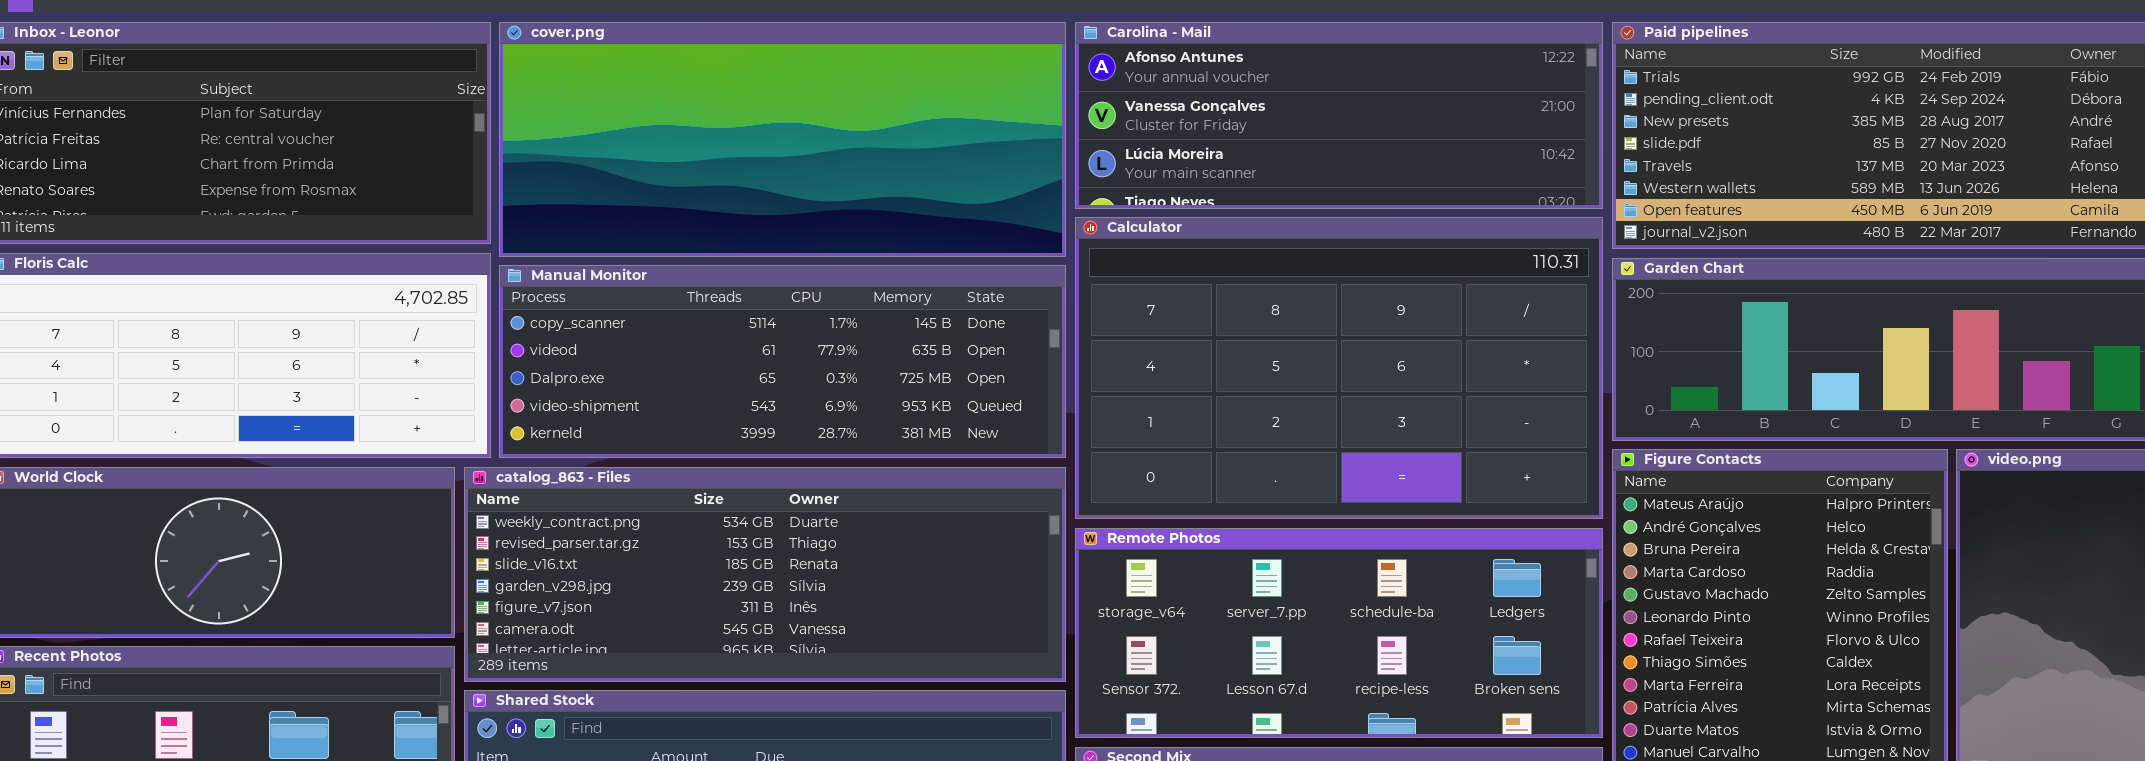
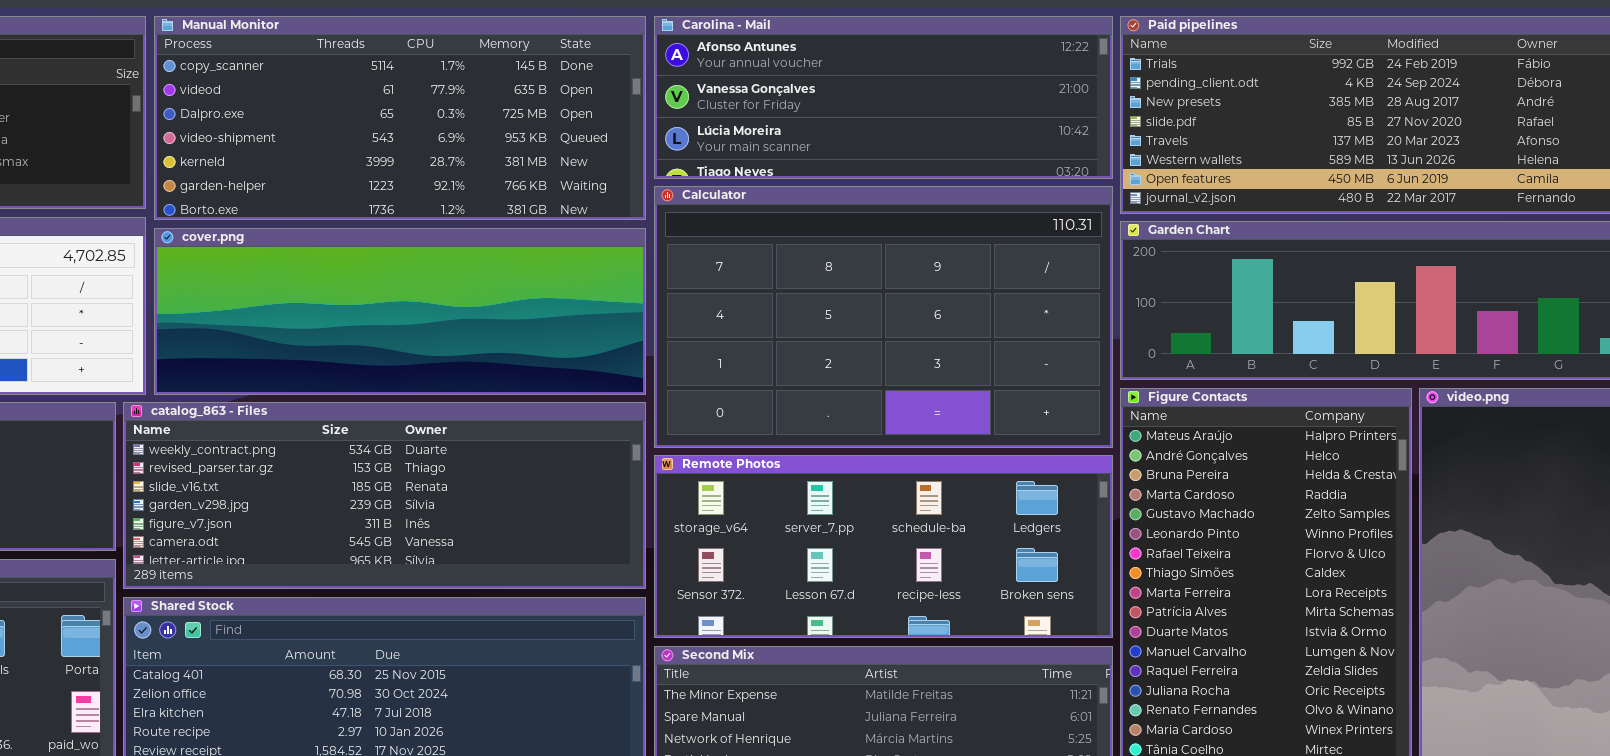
cover.png: [499,22,1066,257] -> [154,228,646,395], moved, resized
Manual Monitor: [499,265,1066,458] -> [154,16,646,220], moved, resized

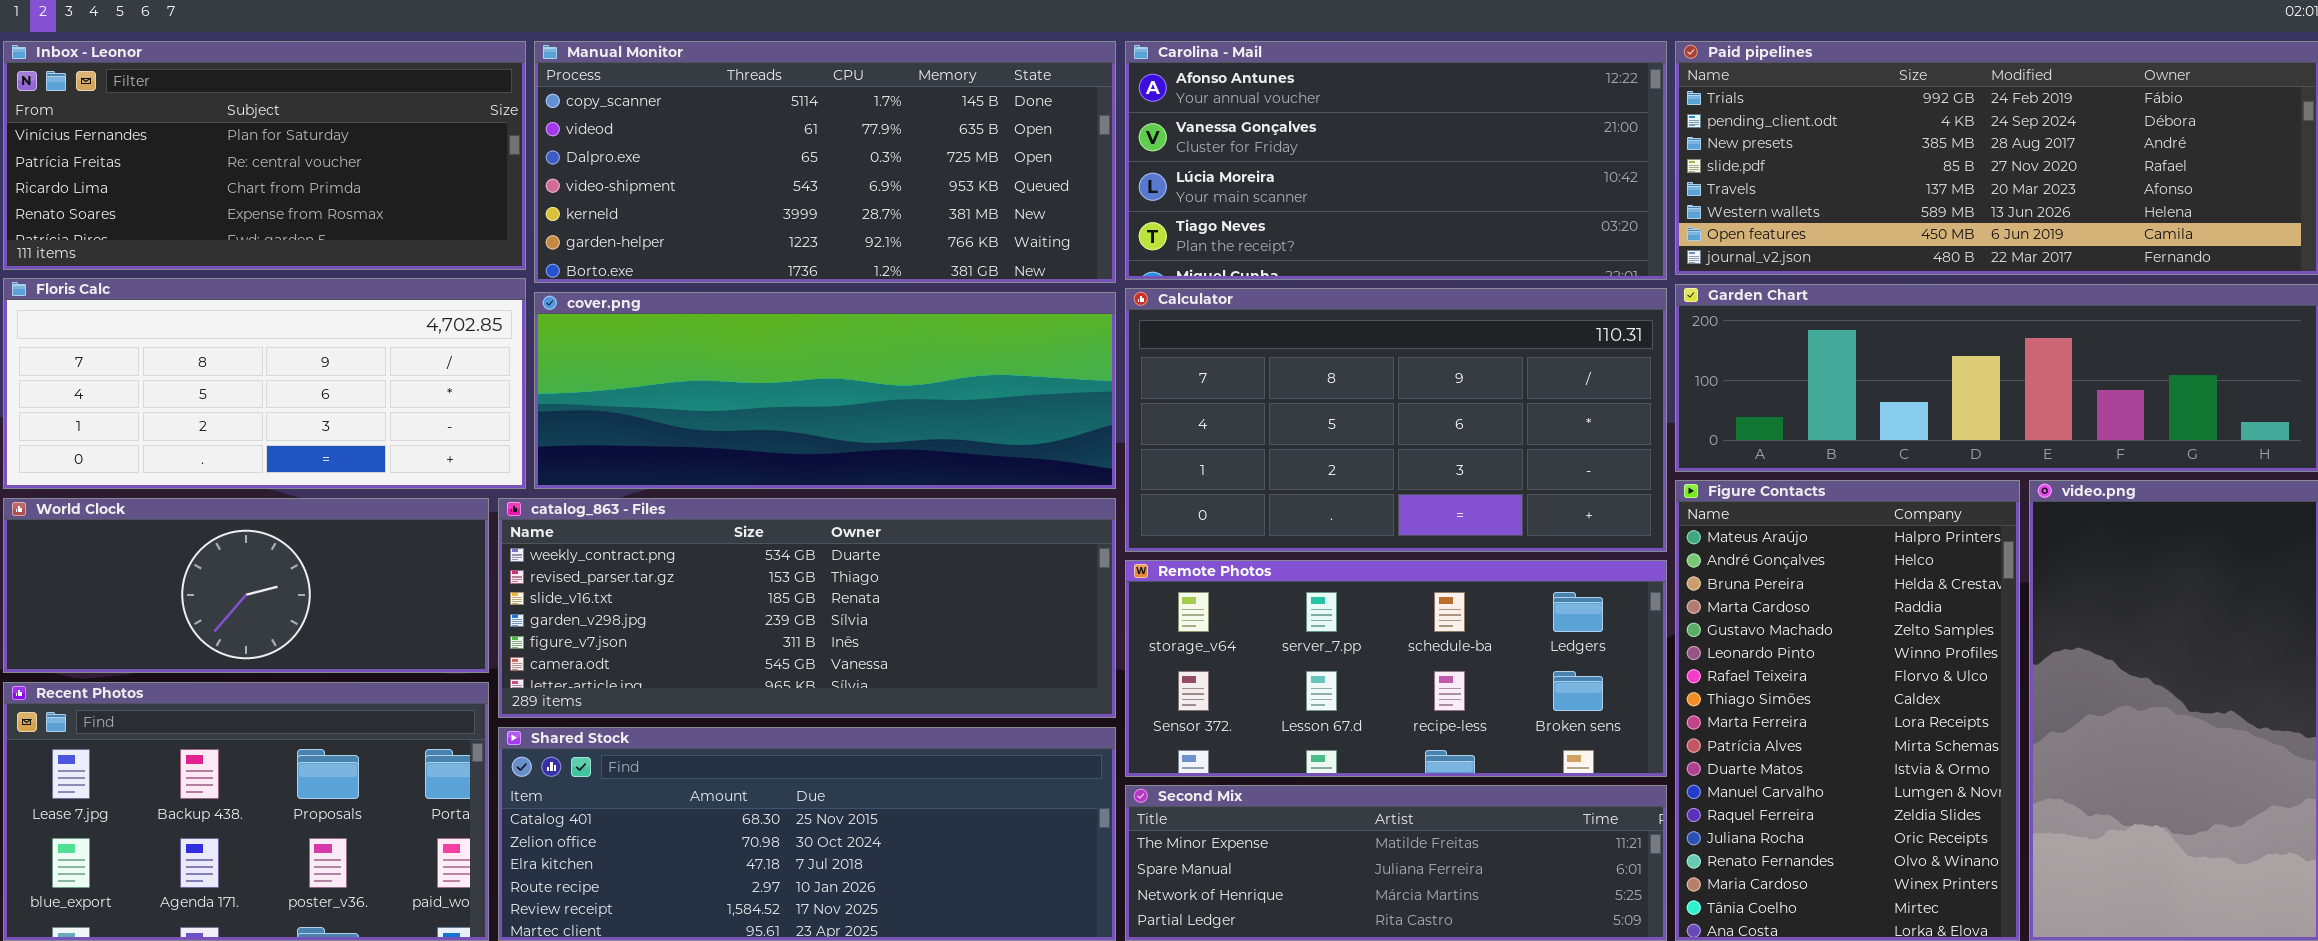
Carolina - Mail: [654,16,1113,179] -> [1125,41,1667,280], resized
Calculator: [654,186,1113,448] -> [1125,288,1667,552], resized

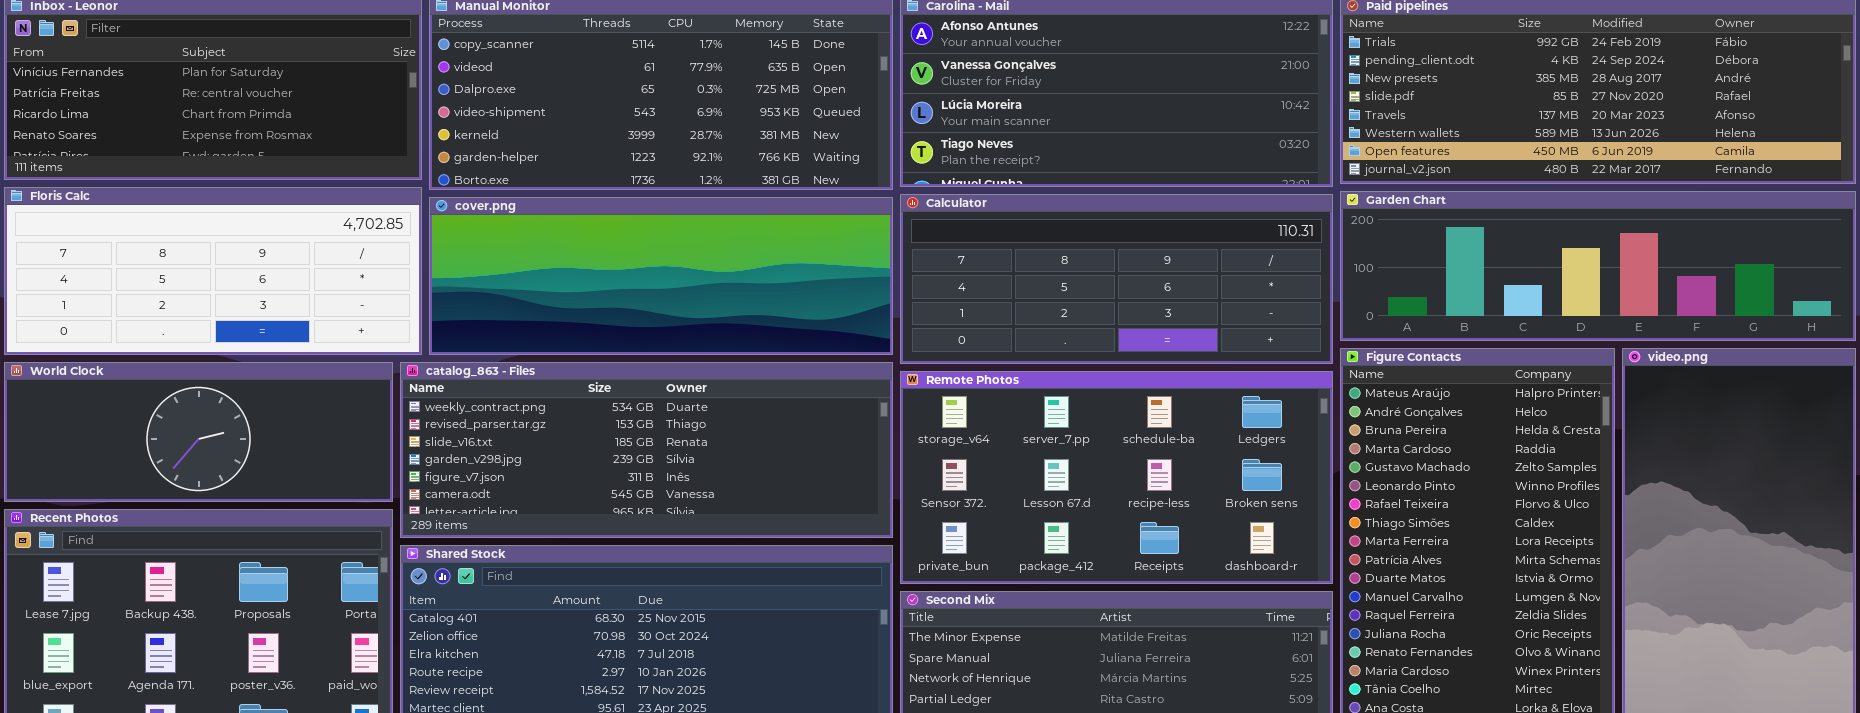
Calculator: [1125,288,1667,552] -> [900,194,1333,364], resized
Remote Photos: [1125,560,1667,777] -> [900,371,1333,584], resized

